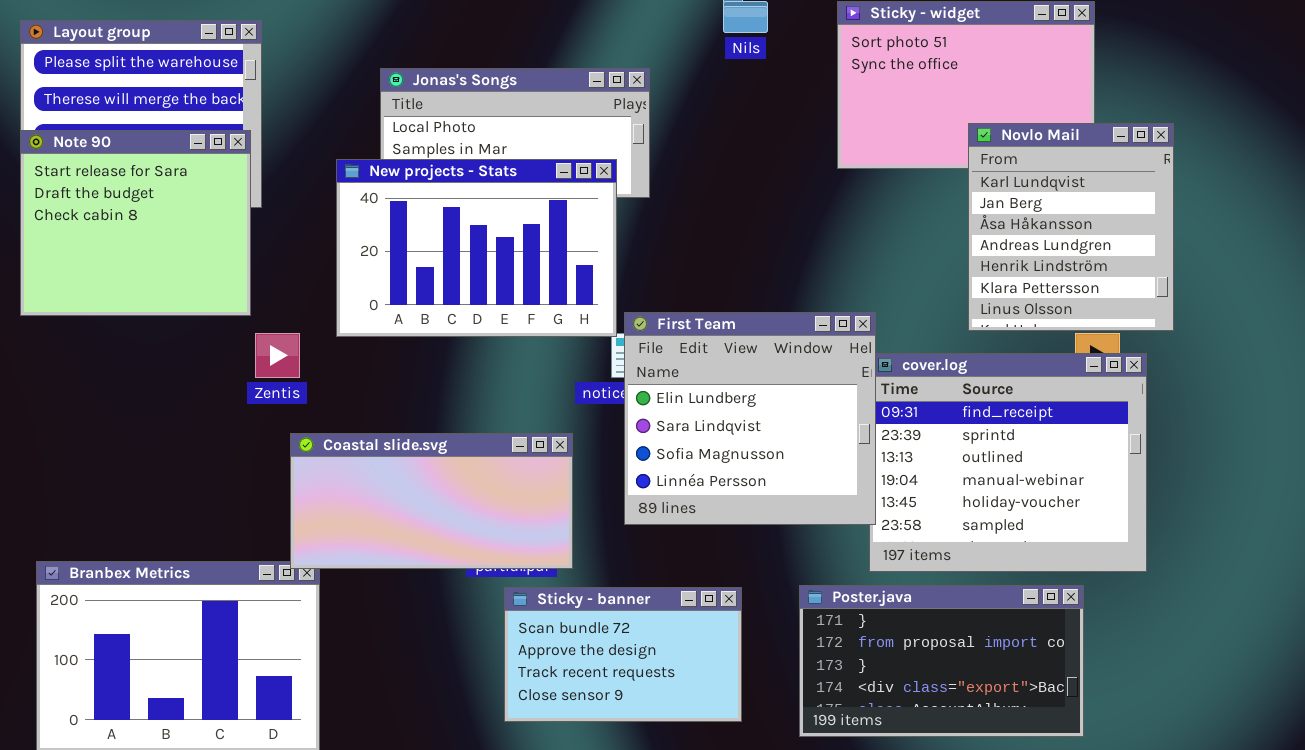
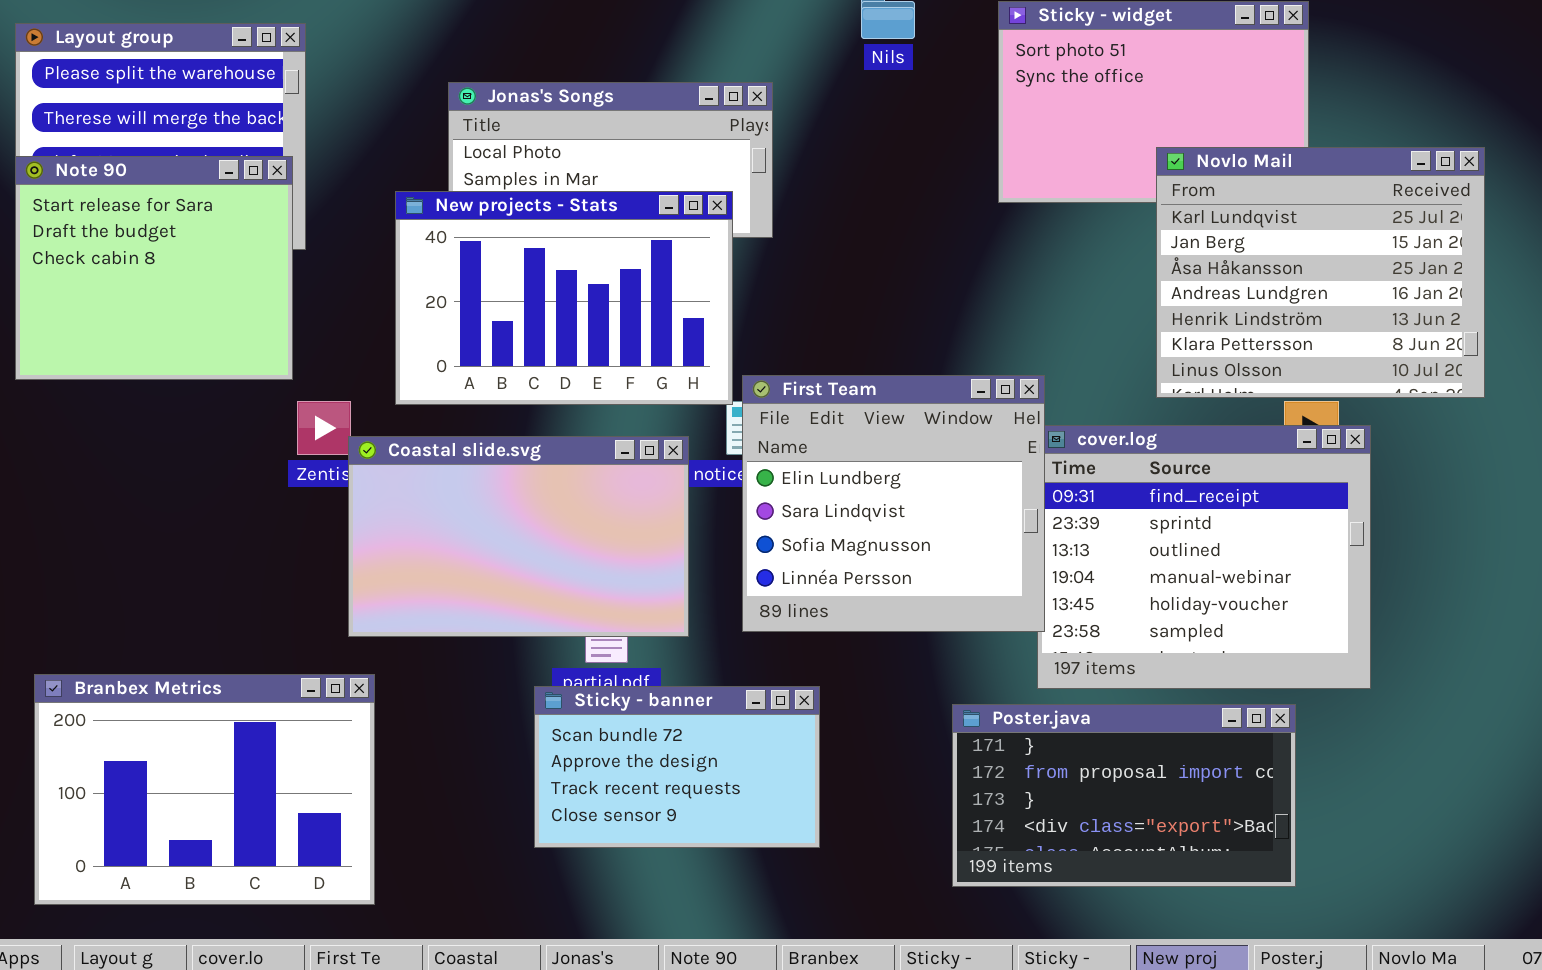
Novlo Mail: [968,123,1174,331] -> [1156,147,1485,398], resized
Coastal slide.svg: [290,433,573,569] -> [348,436,689,637], moved, resized
Sticky - banner: [504,587,742,722] -> [534,686,820,848], moved

